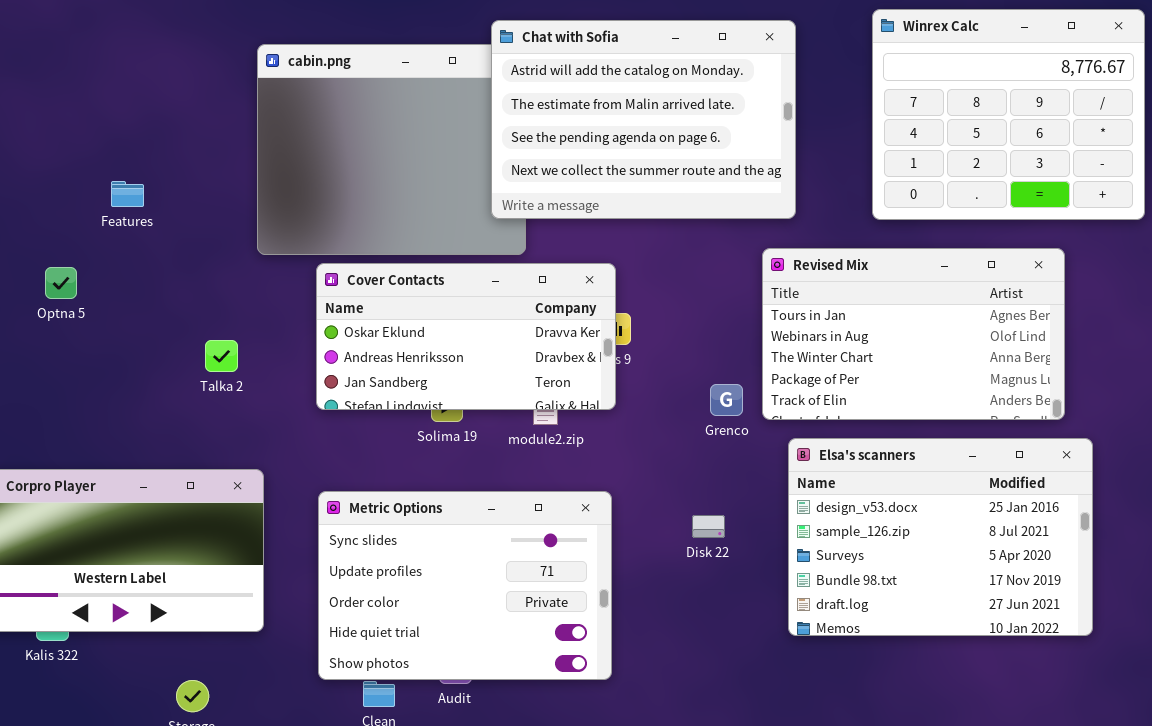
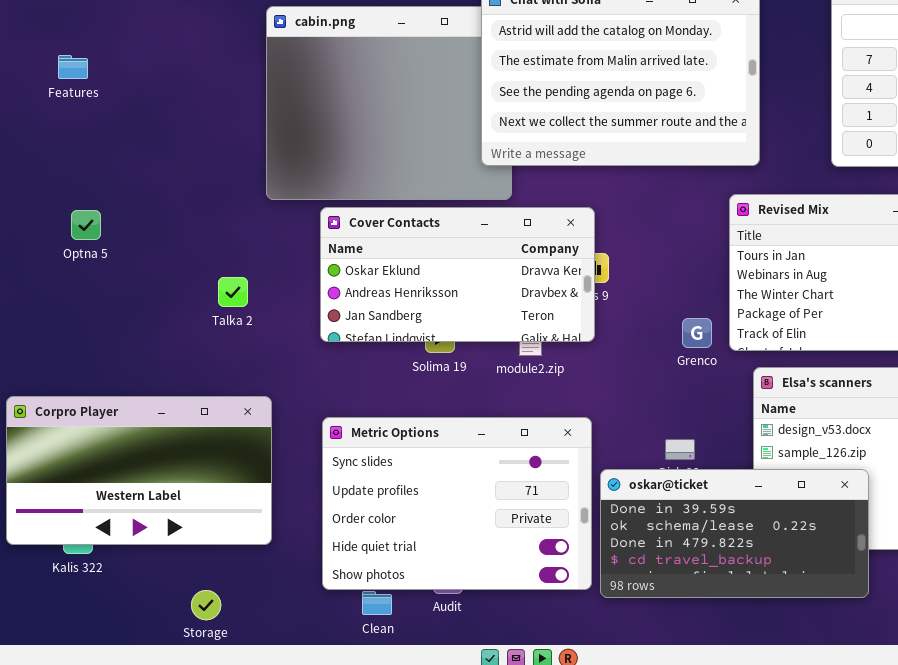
Features: [111,181,144,207] -> [58,55,88,79], moved
oskar@ticket: none -> [600,469,869,598], opened

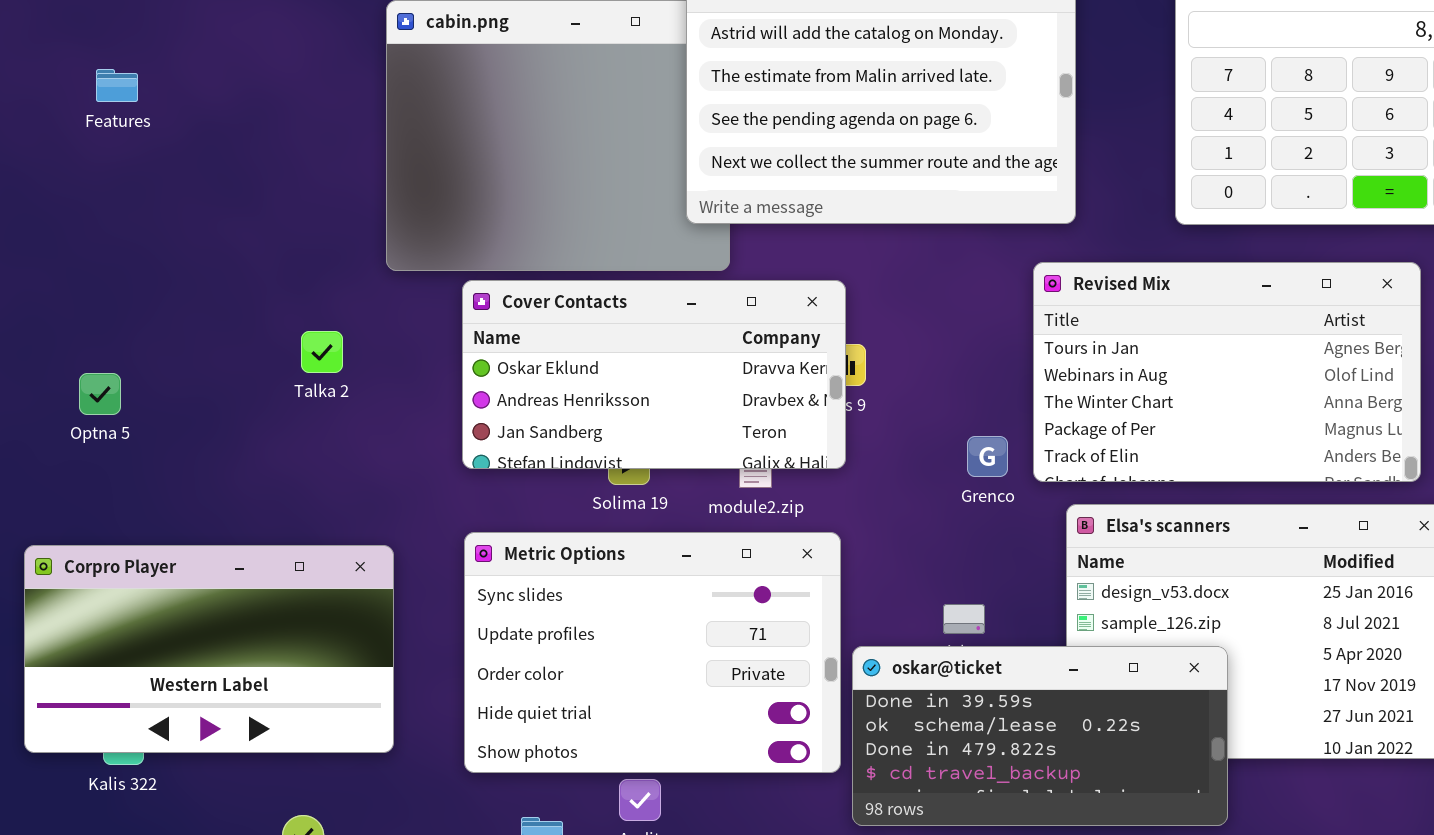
Optna 5: [71,210,101,240] -> [79,373,121,415], moved
Talka 2: [218,277,248,307] -> [301,331,343,373], moved
Metric Options: [322,417,592,590] -> [464,532,841,773], moved

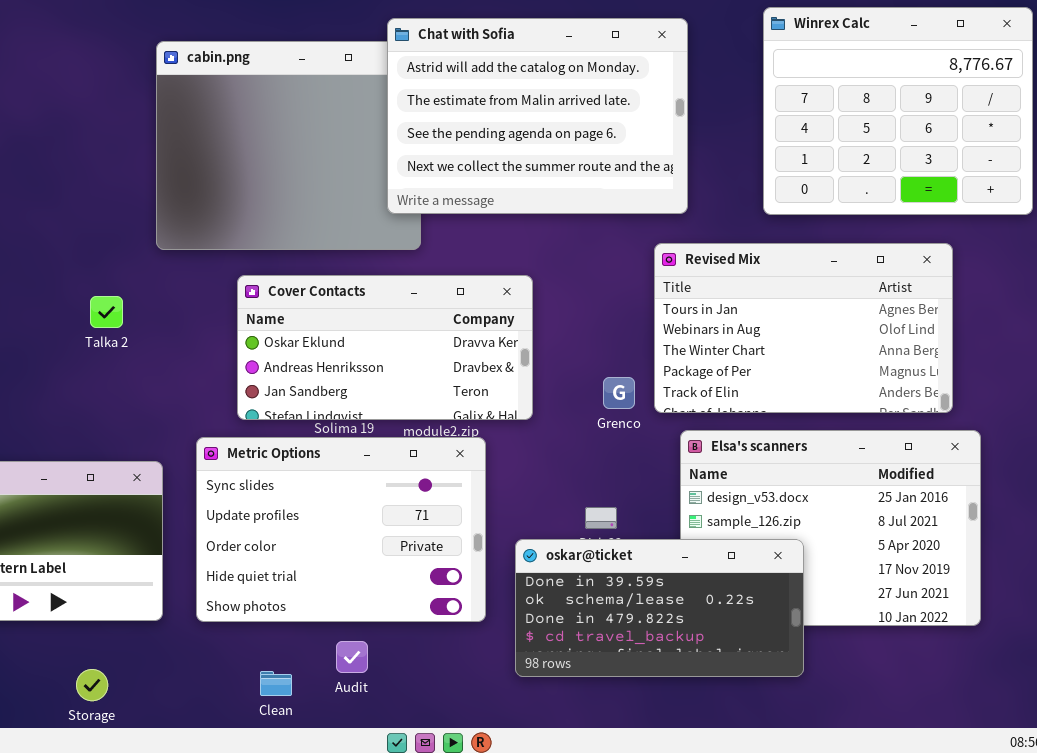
Cover Contacts: [462,280,846,469] -> [237,275,533,420], moved
Metric Options: [464,532,841,773] -> [196,437,486,622], moved

